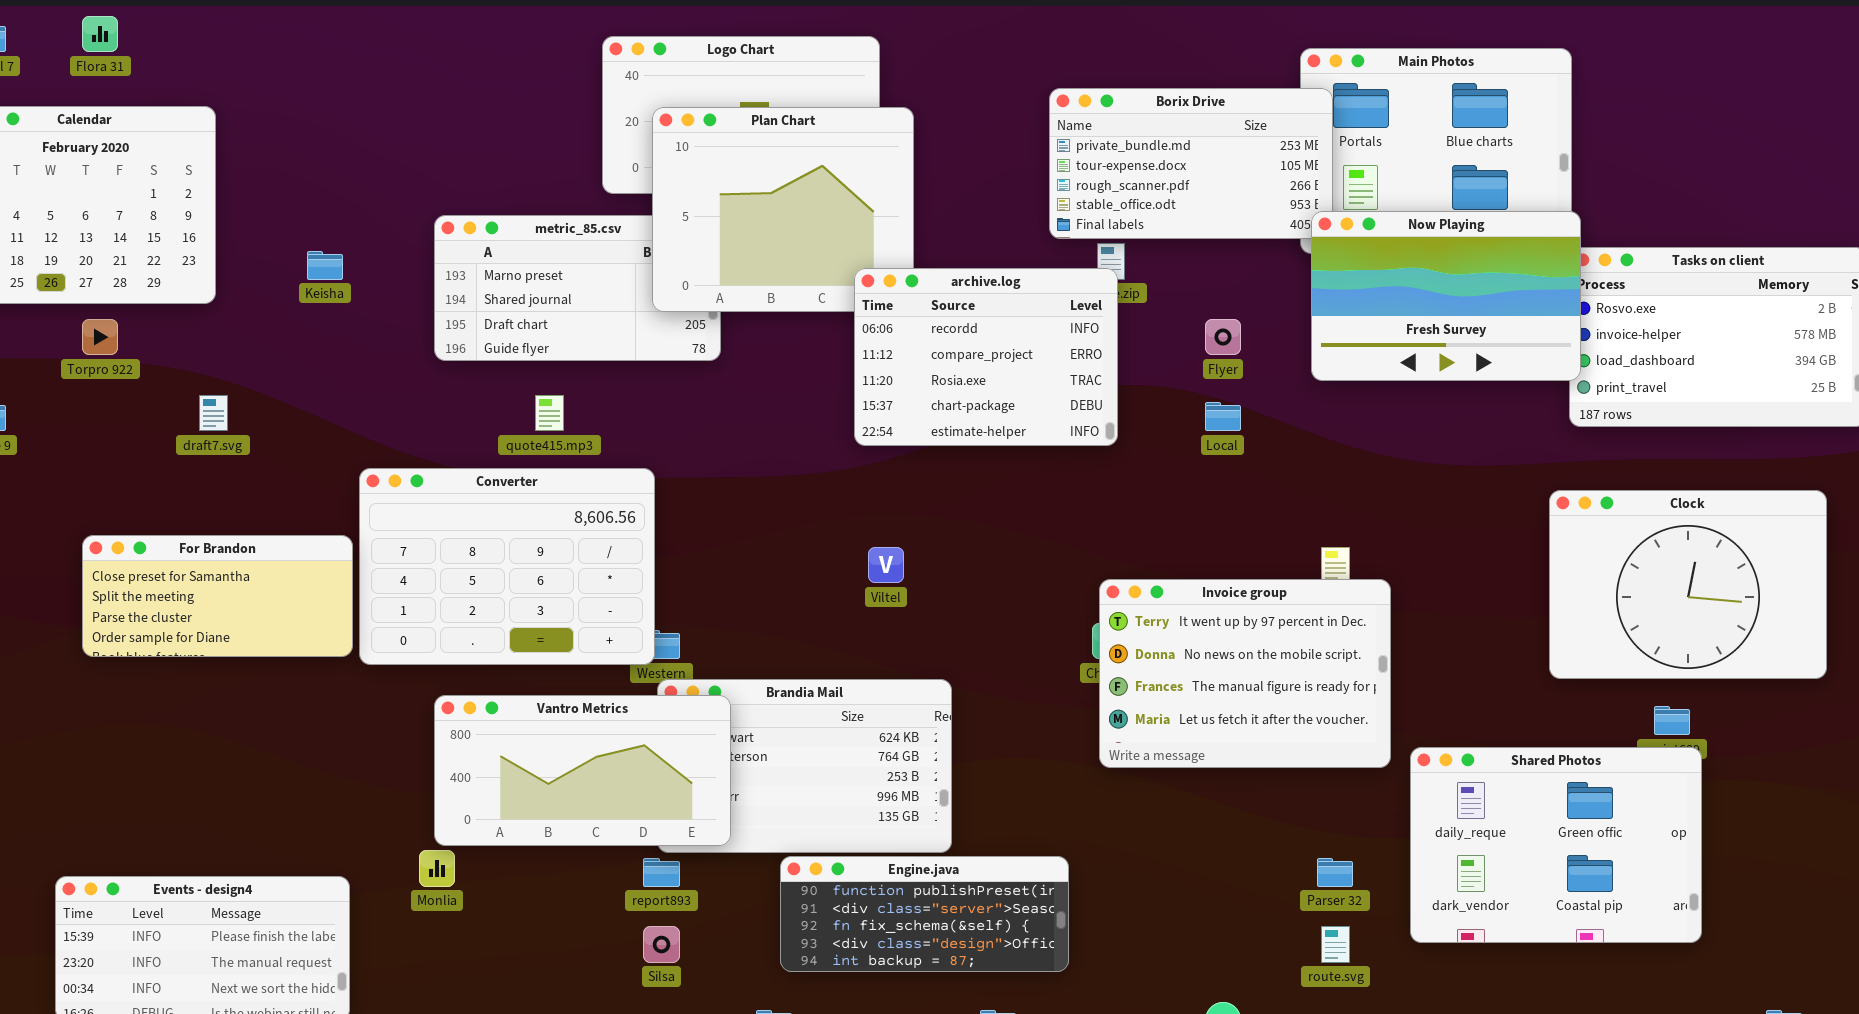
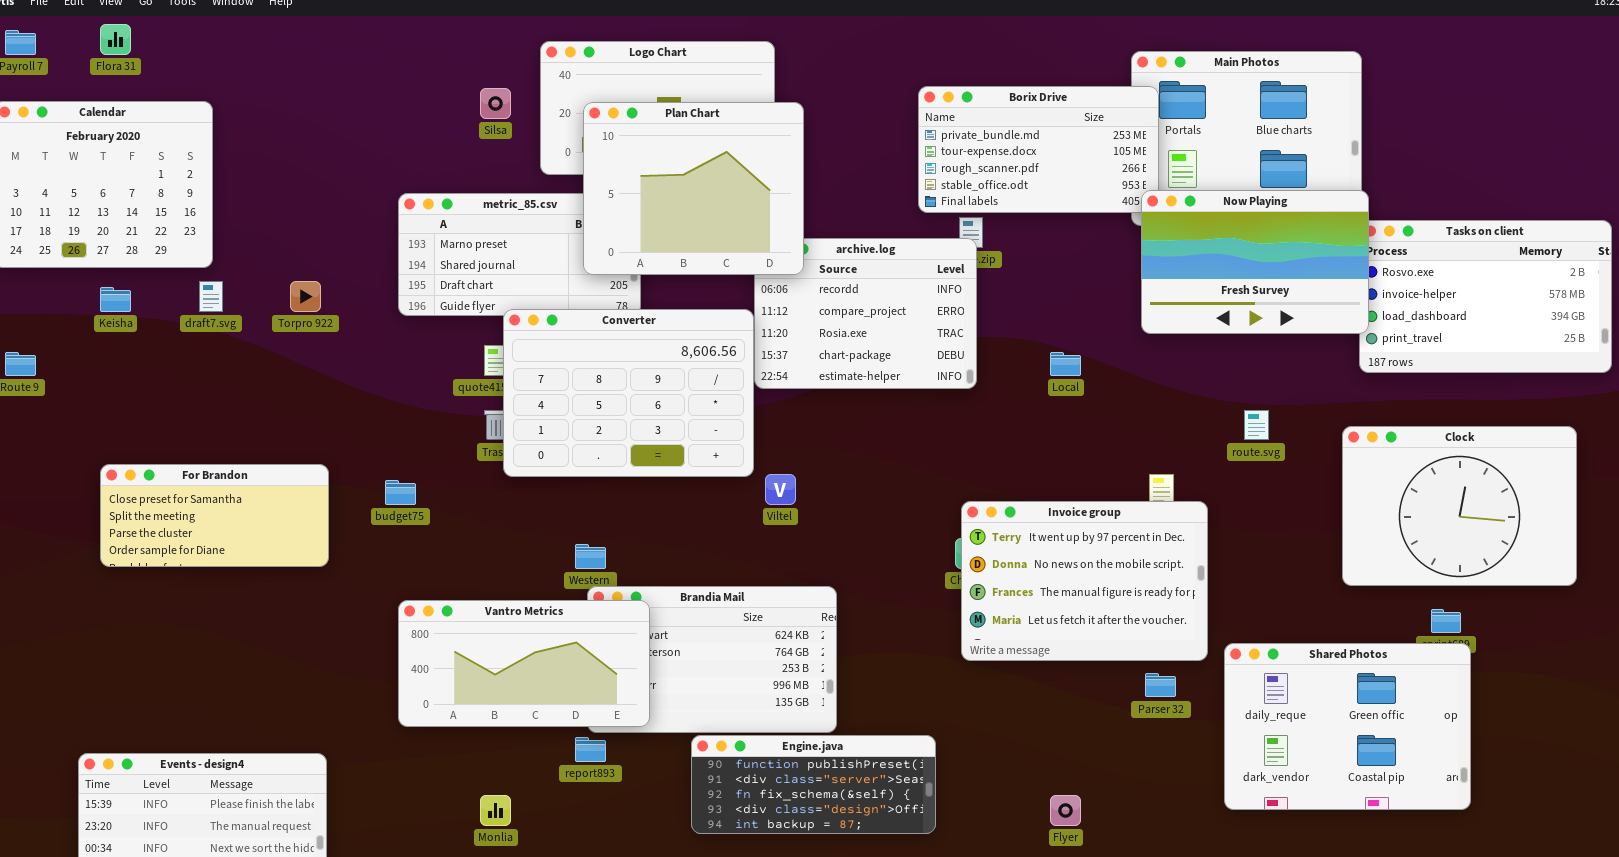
Plan Chart: [652,107,914,312] -> [583,102,804,275], raised
Keisha: [307,251,343,280] -> [100,287,131,312], moved
Torpro 922: [82,319,118,355] -> [290,281,321,312], moved
Flyer: [1205,319,1241,355] -> [1050,795,1081,826], moved
draft7.svg: [199,395,228,431] -> [199,281,223,312], moved
Converter: [359,468,655,665] -> [503,309,754,477], moved
Monlia: [419,850,455,887] -> [480,795,511,826], moved
Parser 32: [1317,858,1353,887] -> [1145,673,1176,697], moved
Silsa: [643,926,680,963] -> [480,88,511,119], moved
route.svg: [1321,926,1350,963] -> [1244,410,1269,440], moved

